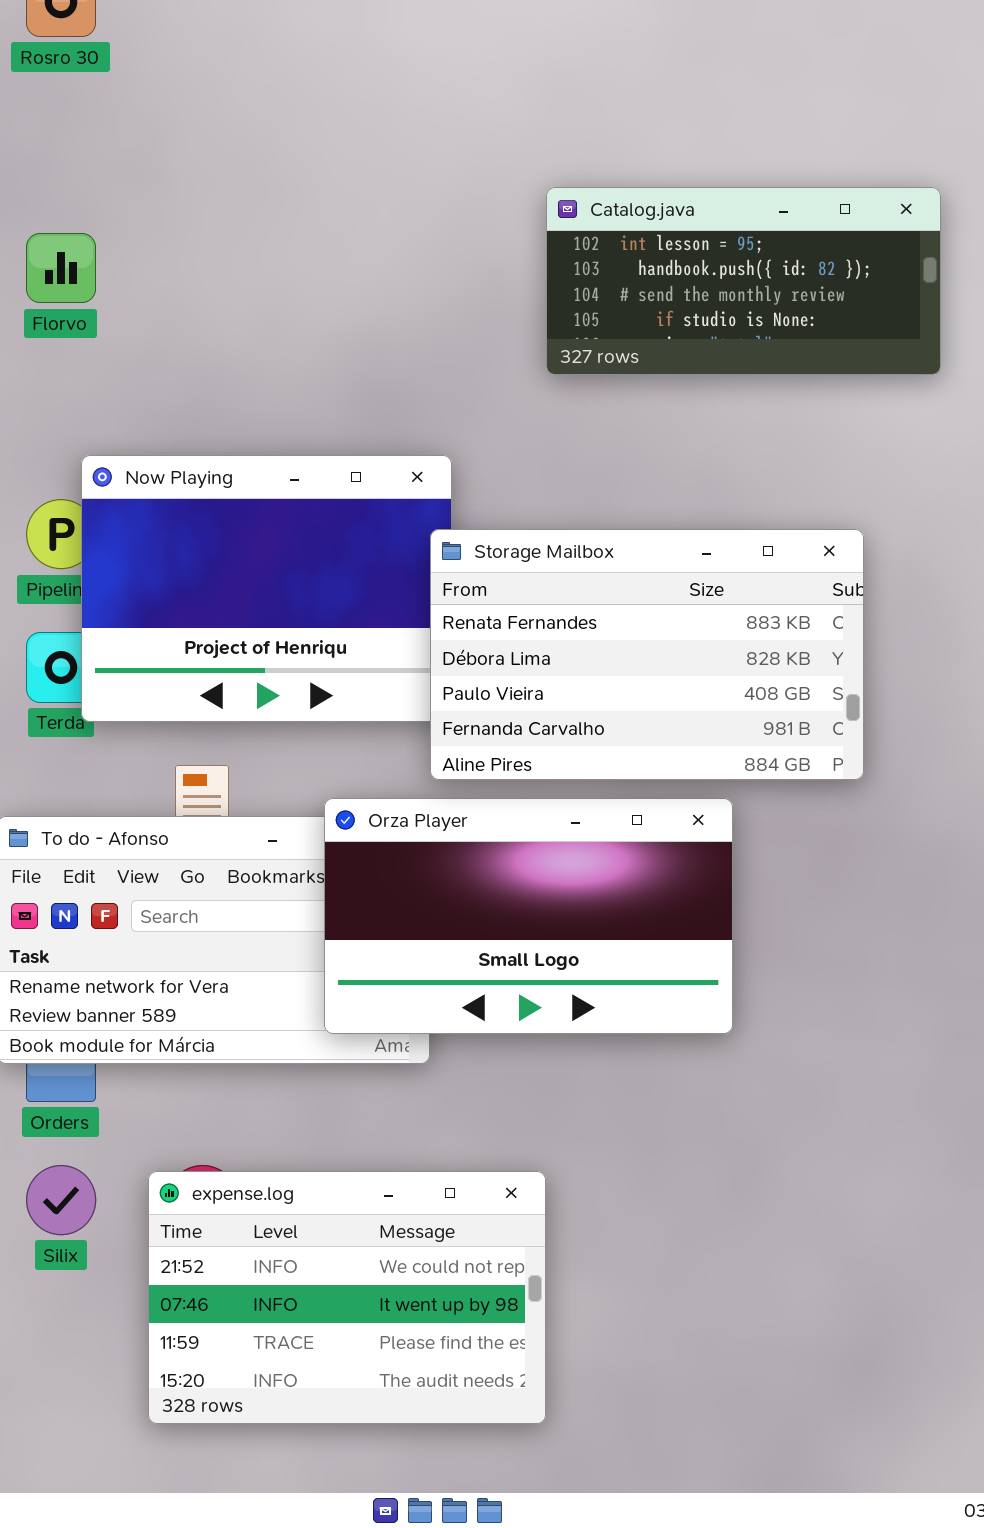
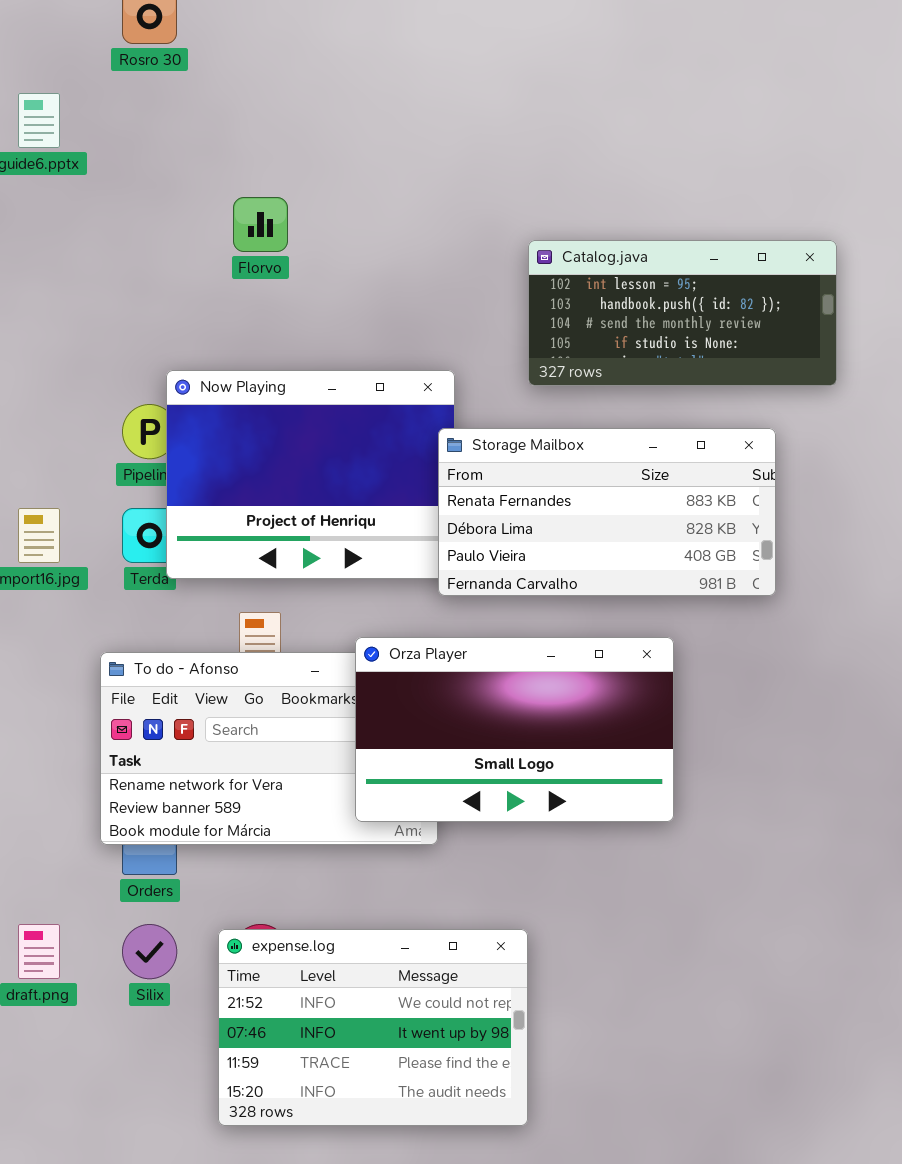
Catalog.java: [546,187,941,375] -> [528,240,837,386], moved
Florvo: [26,233,96,303] -> [233,197,288,252], moved
Storage Mailbox: [430,529,864,780] -> [438,428,776,596], resized

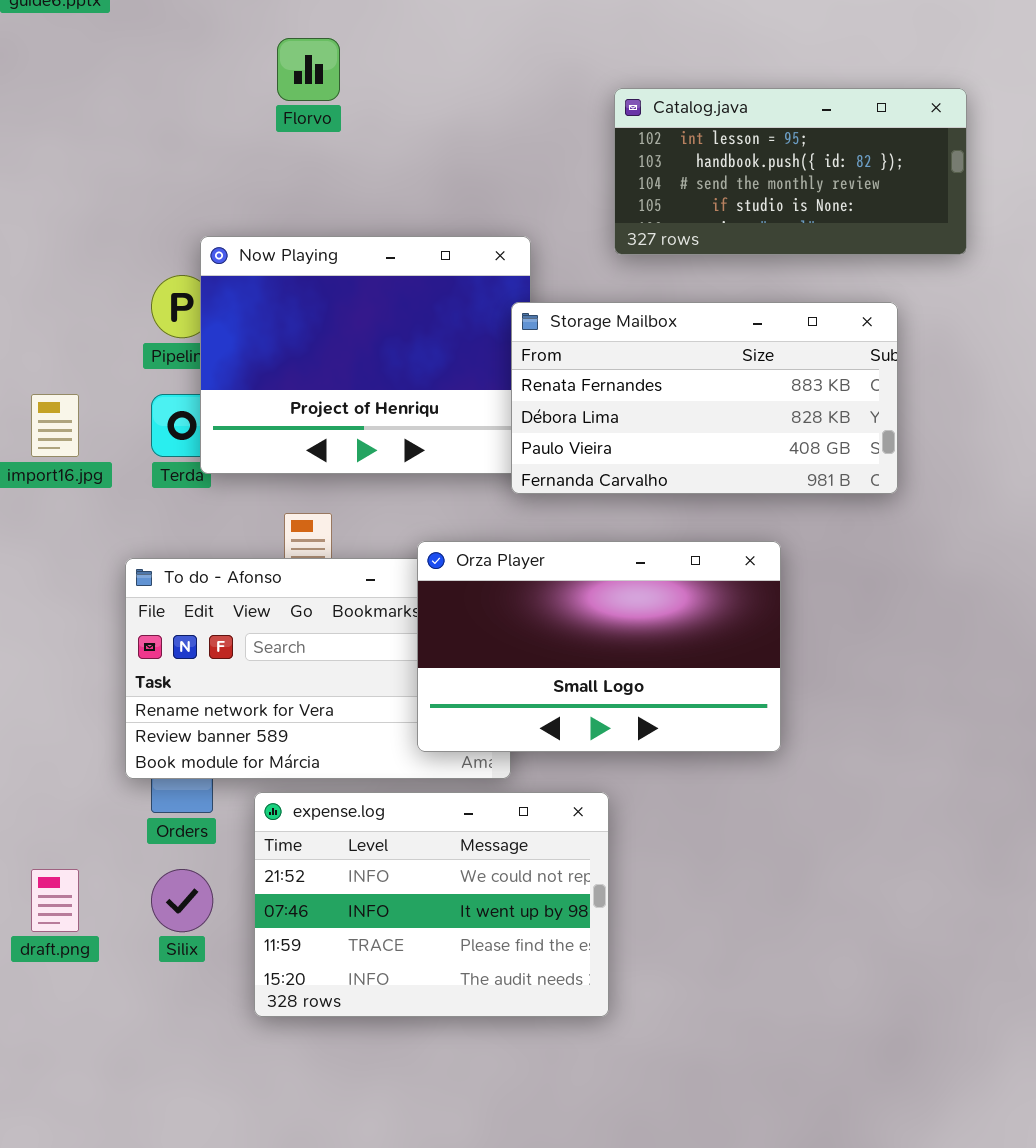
expense.log: [218,929,528,1126] -> [254,792,609,1017], moved

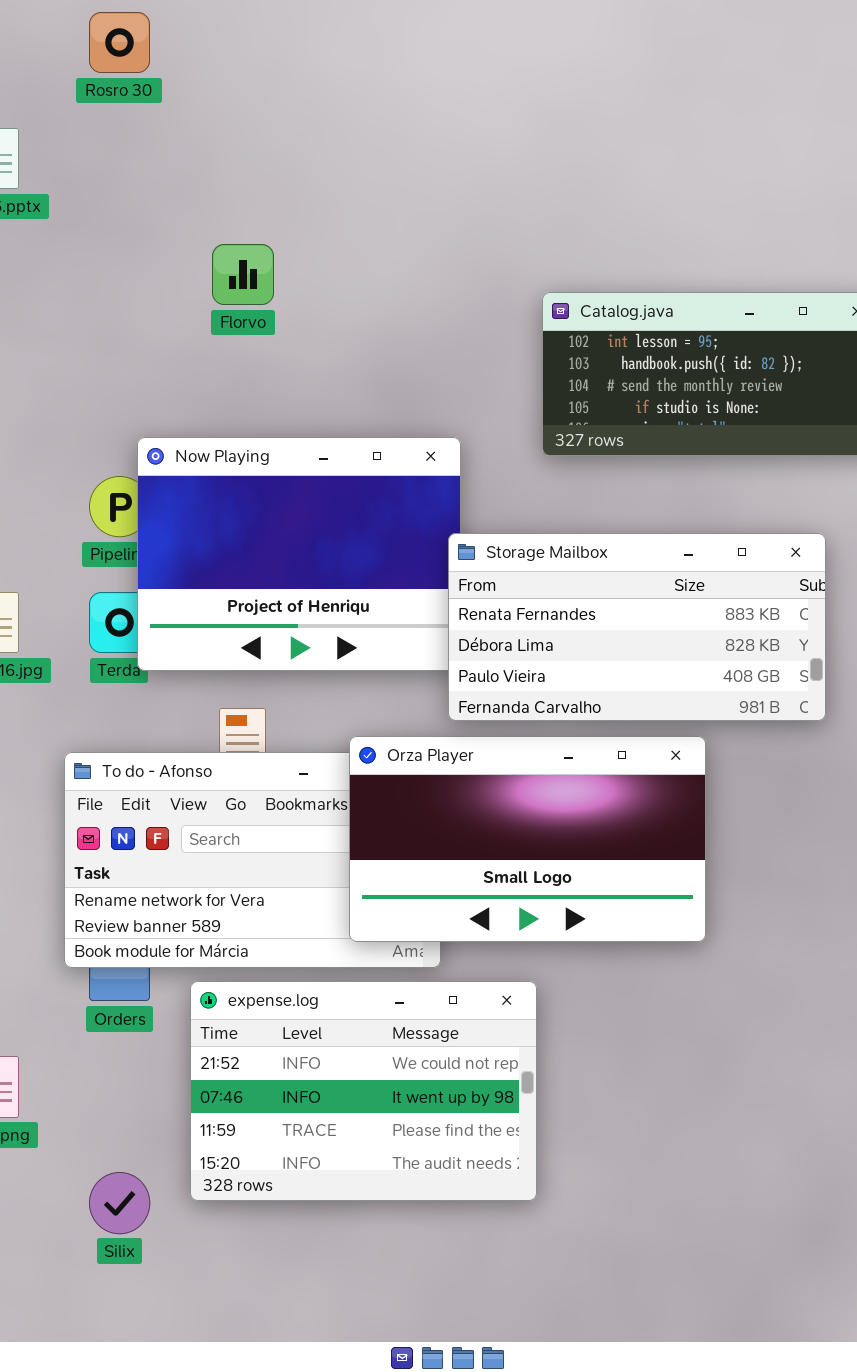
Storage Mailbox: [511,302,898,494] -> [448,533,826,721], moved
Silix: [151,869,213,932] -> [89,1172,150,1234], moved

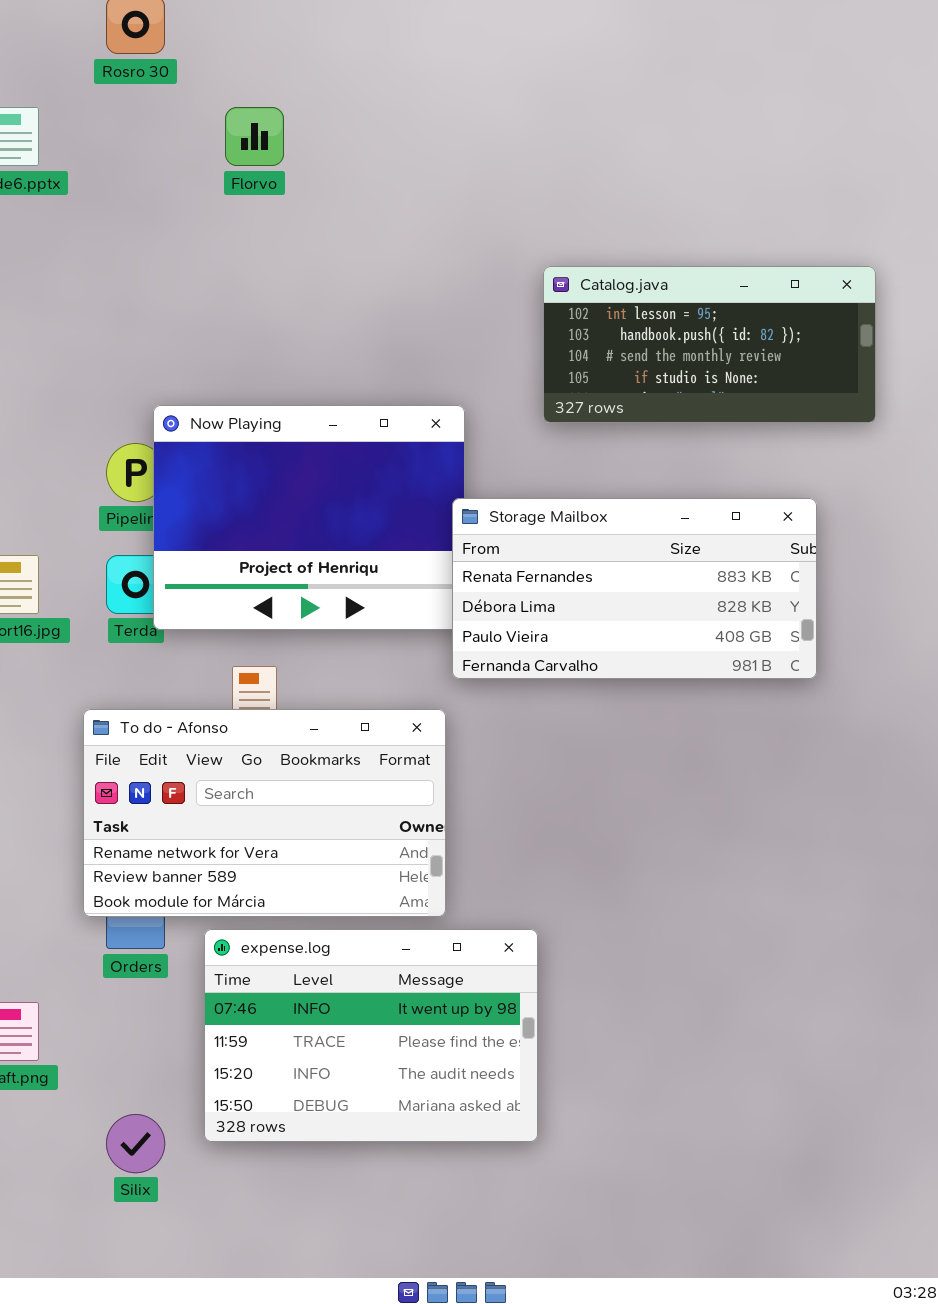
Florvo: [212,244,274,305] -> [225,107,284,166], moved
Orza Player: [349,736,706,942] -> none, closed
expense.log: [190,981,537,1201] -> [204,929,538,1142], scrolled down 1 row

